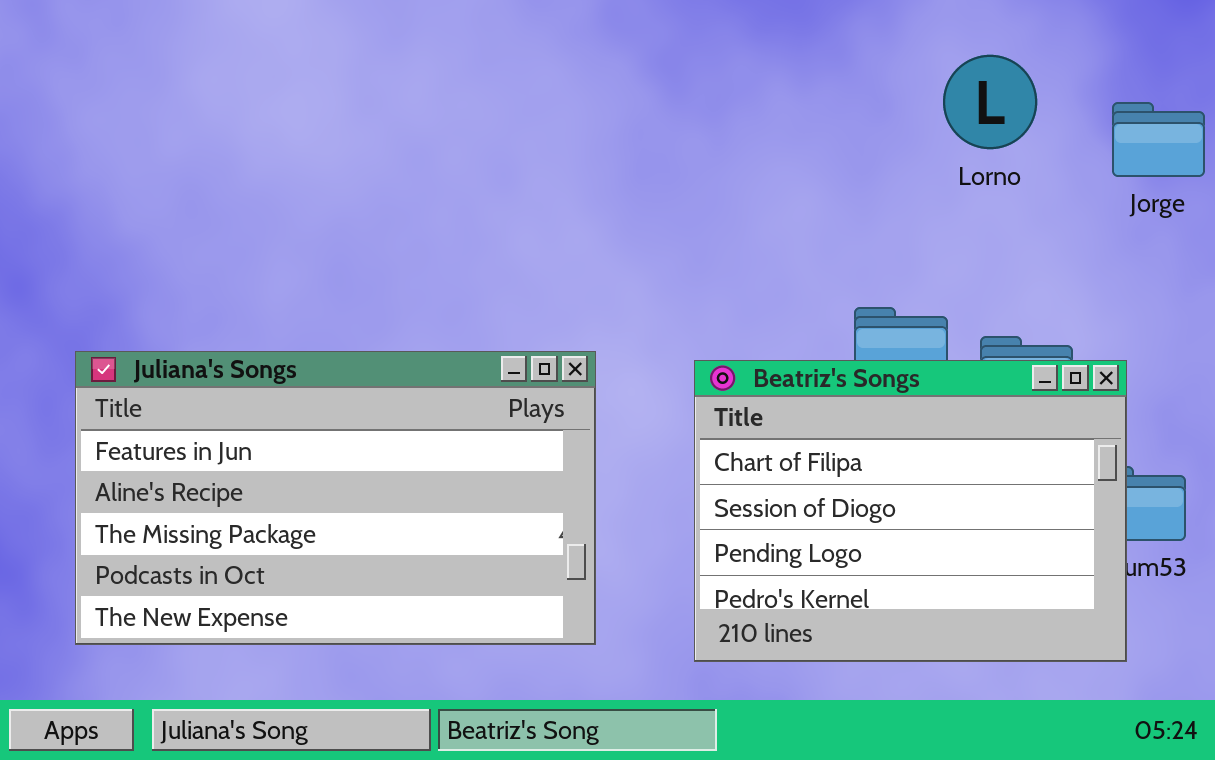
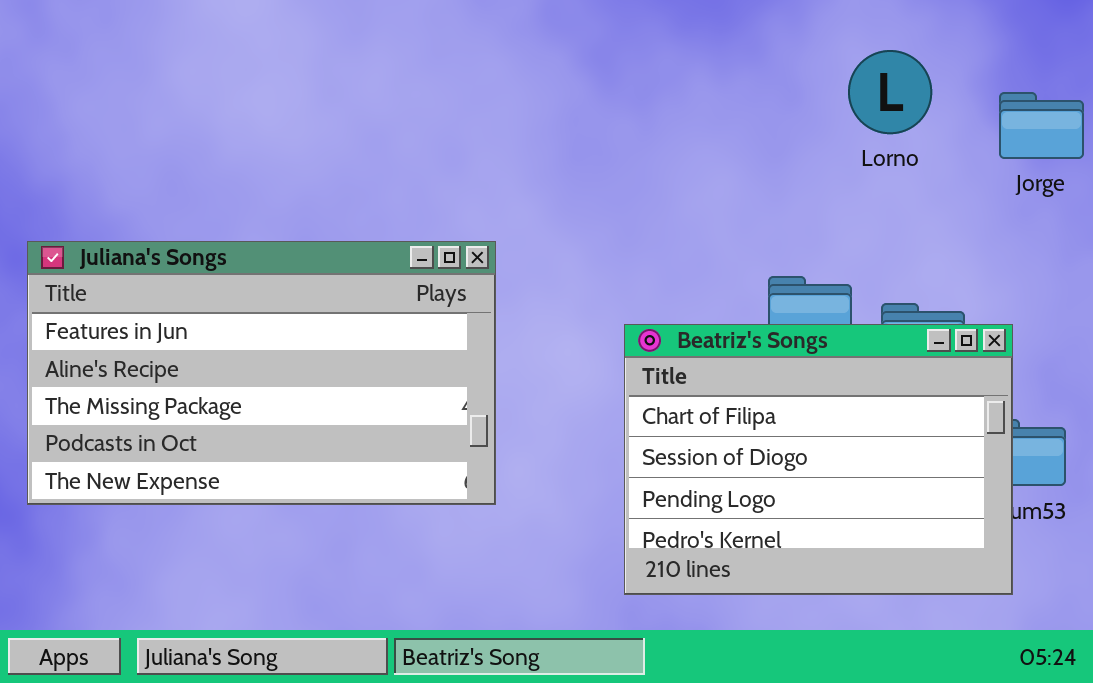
Juliana's Songs: [75,351,596,645] -> [27,241,496,505], moved

